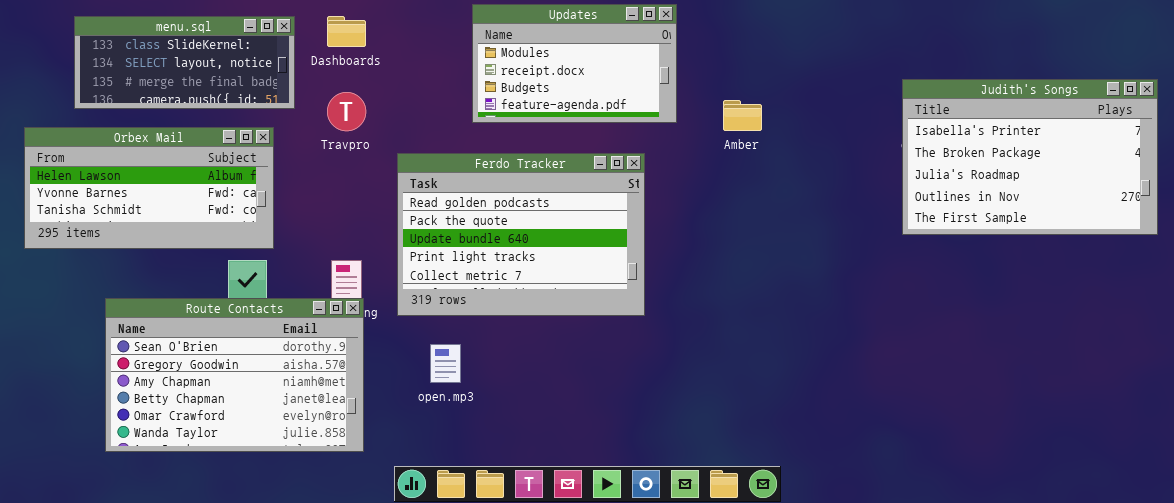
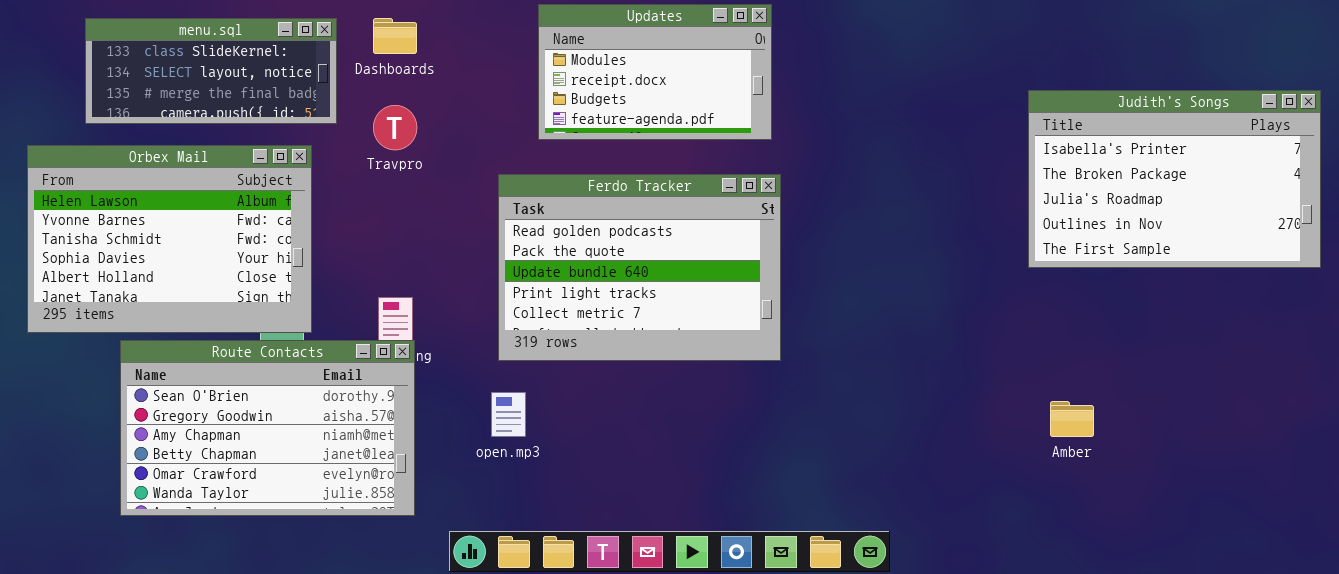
Amber: [723,100,762,131] -> [1050,401,1094,437], moved
Orbex Mail: [24,127,274,249] -> [27,145,312,333], resized
Ferdo Tracker: [397,153,645,316] -> [498,174,781,361], moved

